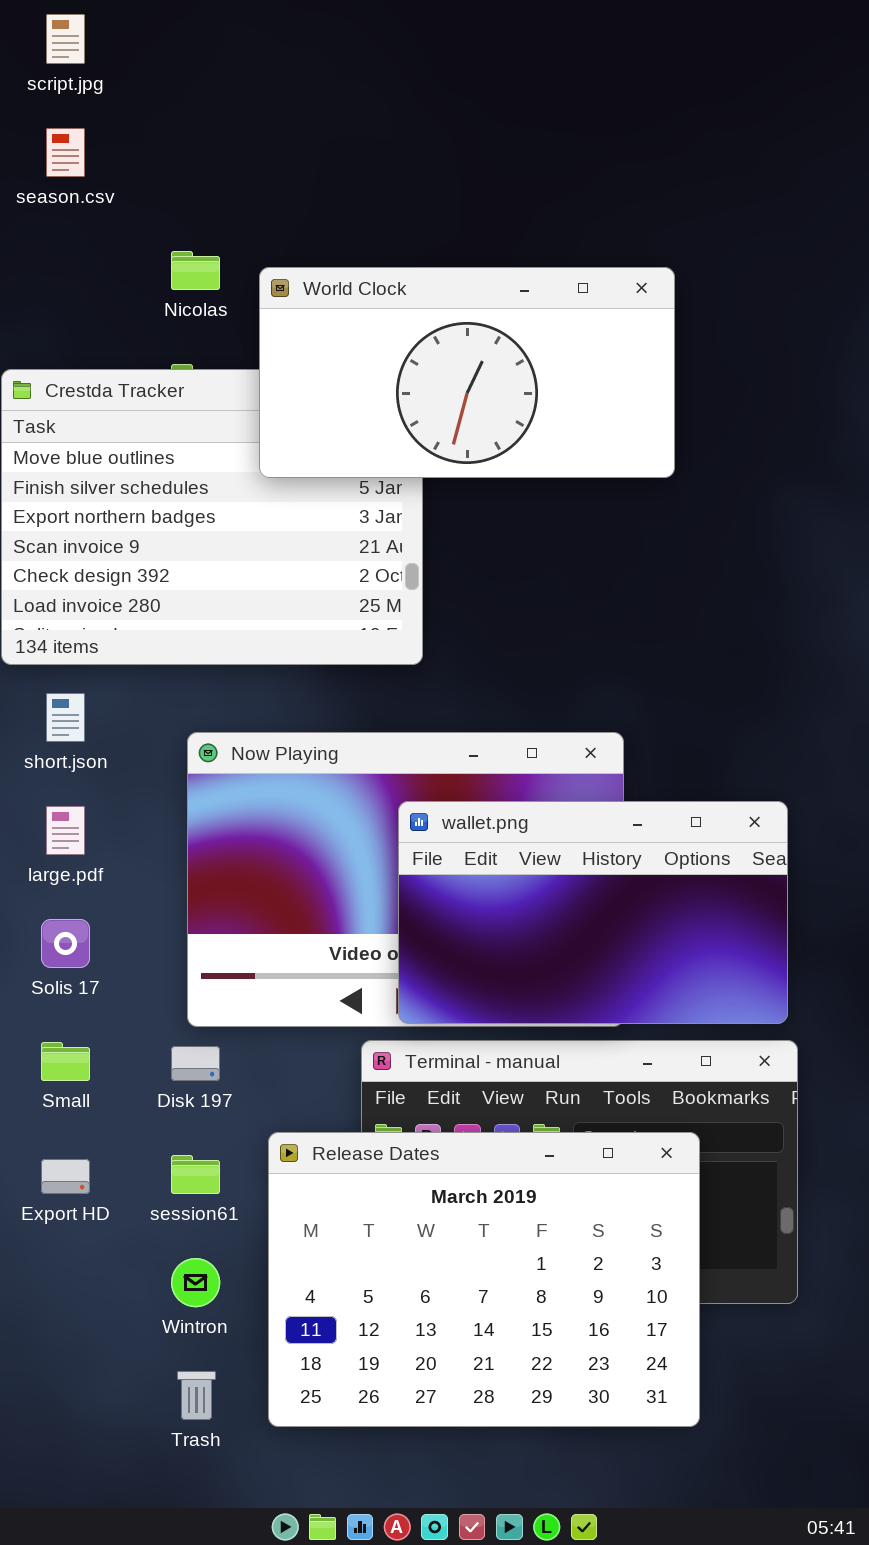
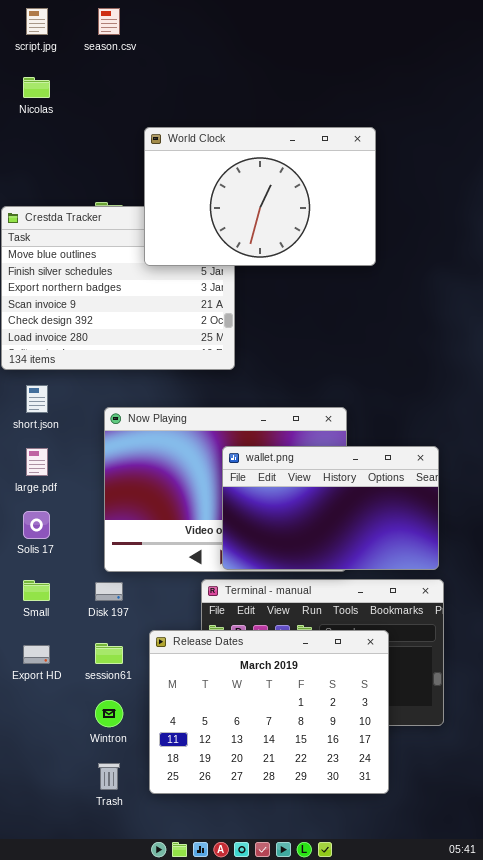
season.csv: [46,128,85,177] -> [98,8,120,35], moved
Nicolas: [171,251,220,290] -> [23,77,50,98], moved
World Clock: [259,267,675,478] -> [144,127,376,266], resized

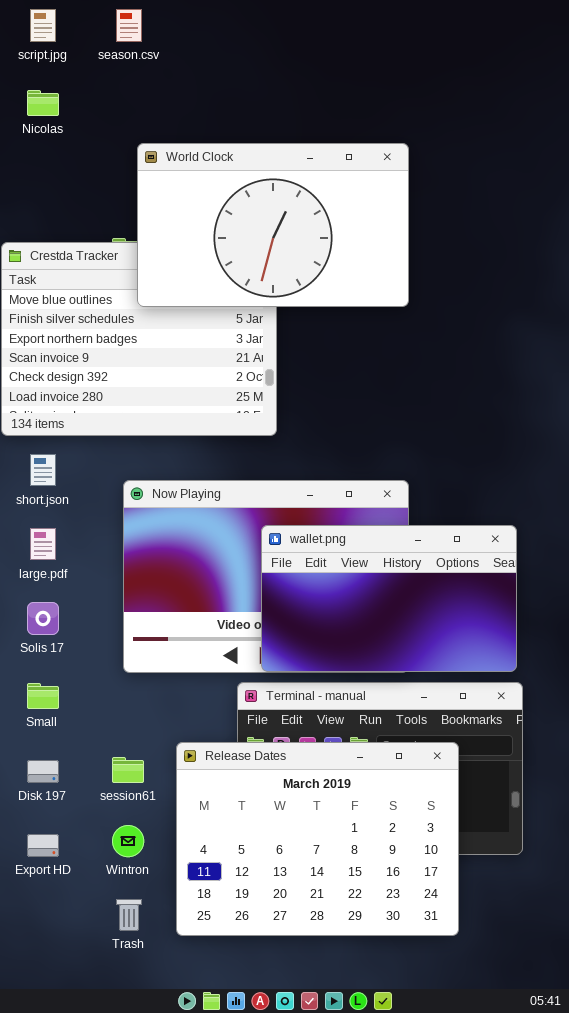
World Clock: [144,127,376,266] -> [137,143,409,307], moved
Disk 197: [95,582,123,601] -> [27,760,59,783], moved
Export HD: [23,645,50,664] -> [27,834,59,857], moved

